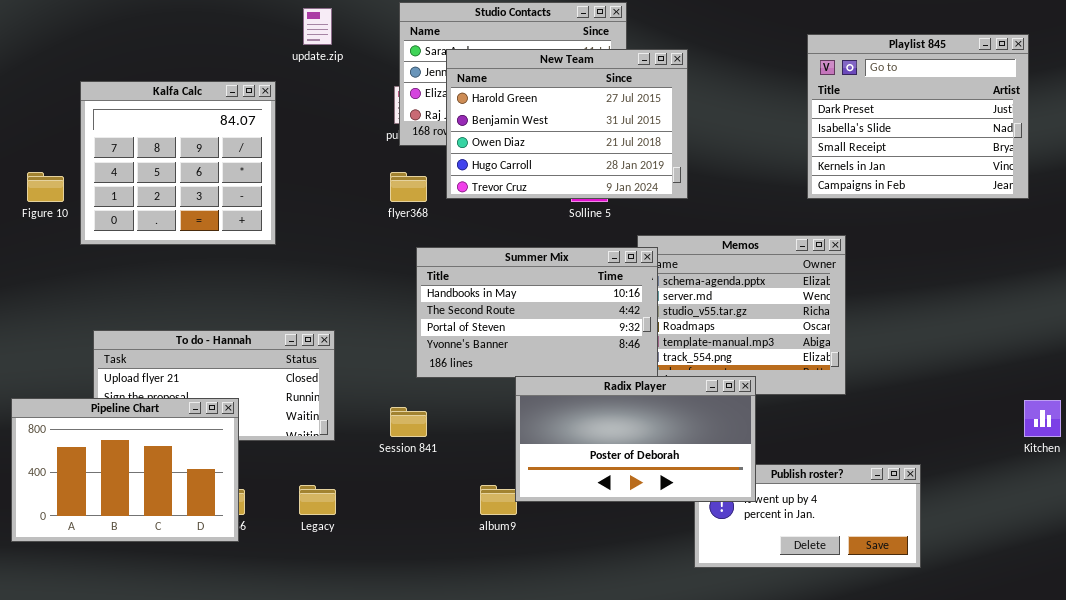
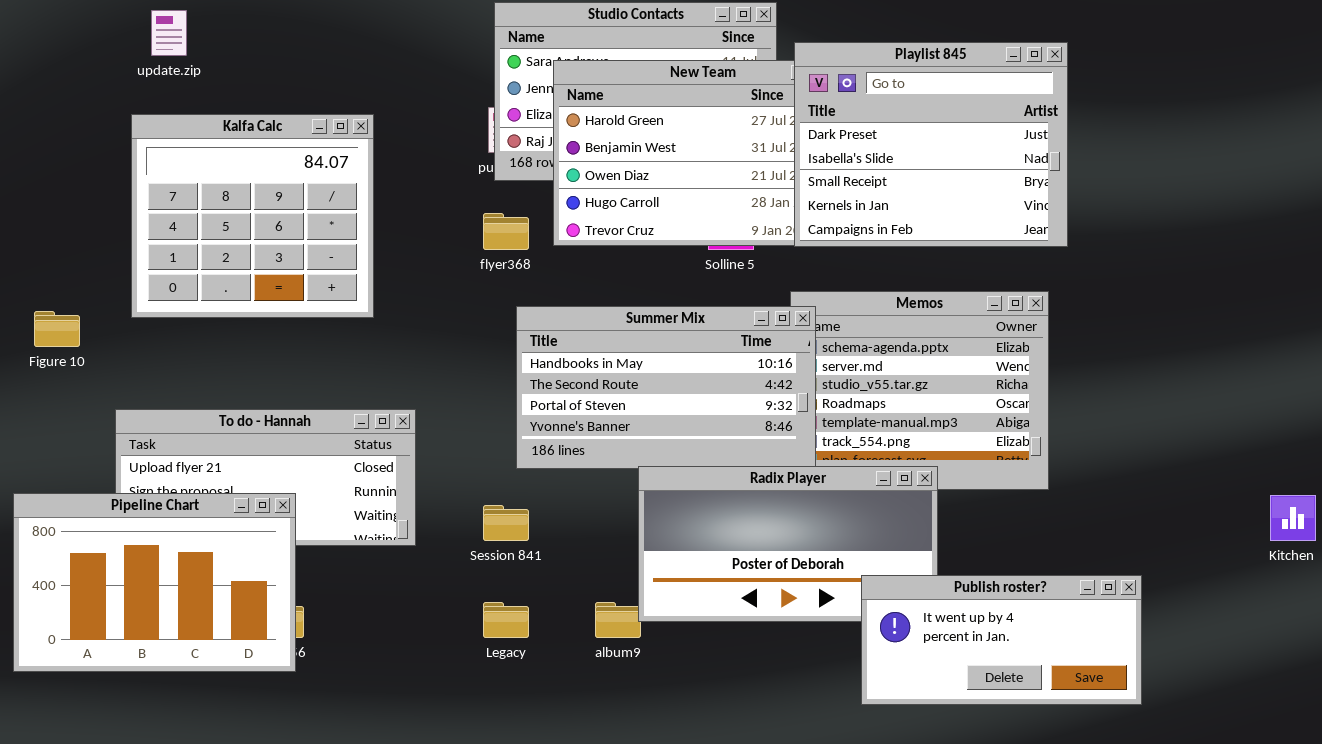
update.zip: [303,8,332,45] -> [151,10,187,56], moved
Playlist 845: [807,34,1029,199] -> [794,42,1068,247], moved
Kalfa Calc: [80,81,276,245] -> [131,114,374,318], moved
Figure 10: [27,172,64,202] -> [34,311,80,347], moved
Publish roster?: [694,464,921,568] -> [861,575,1142,705], raised
Legacy: [299,485,336,515] -> [483,602,529,638], moved

